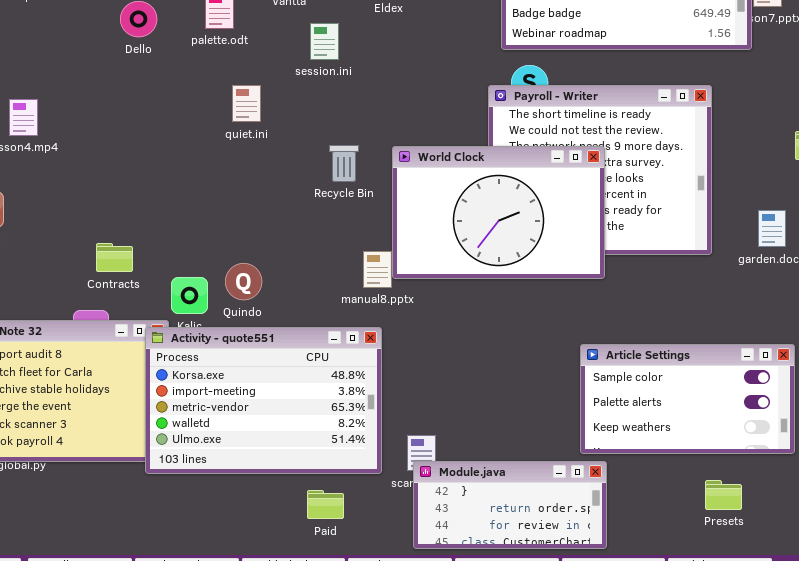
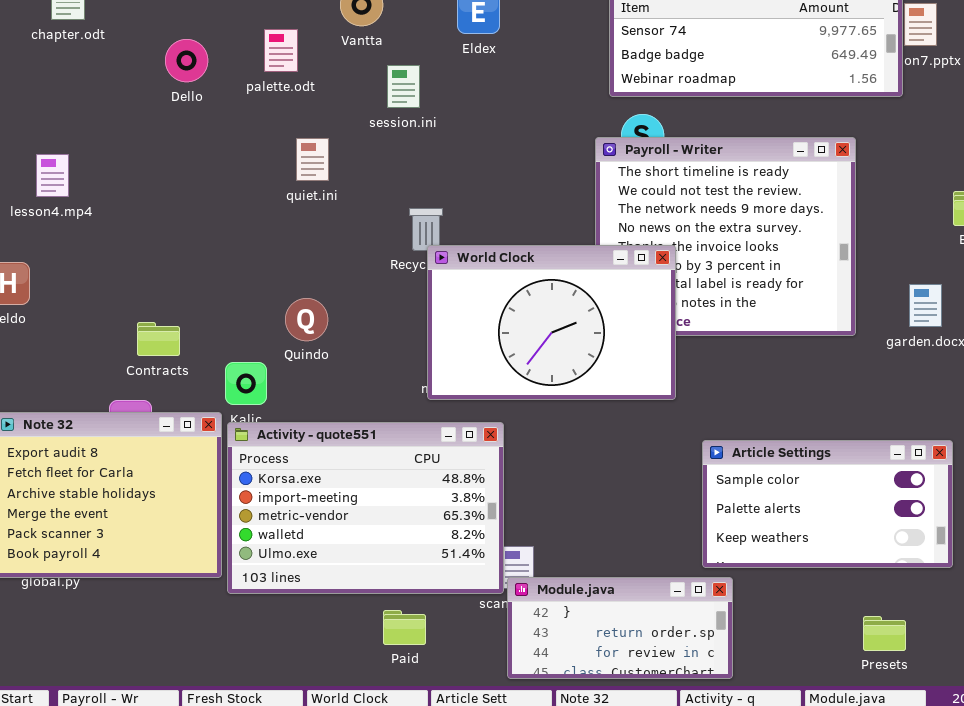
World Clock: [392,146,605,279] -> [427,245,676,400], moved
Quindo: [225,263,262,300] -> [285,298,328,341], moved
Activity - quote551: [145,327,382,474] -> [227,422,504,594], moved
Presets: [705,480,742,510] -> [863,616,906,651], moved

